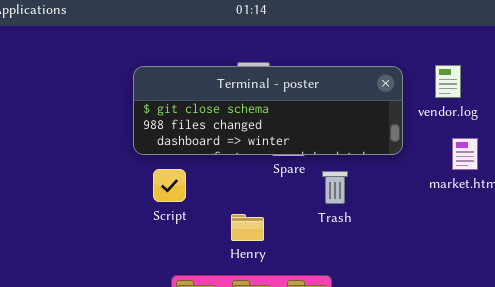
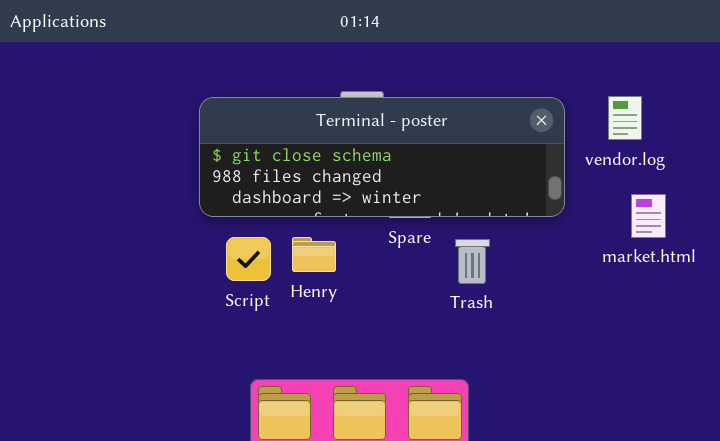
Henry: [231,214,264,241] -> [292,237,336,272], moved

